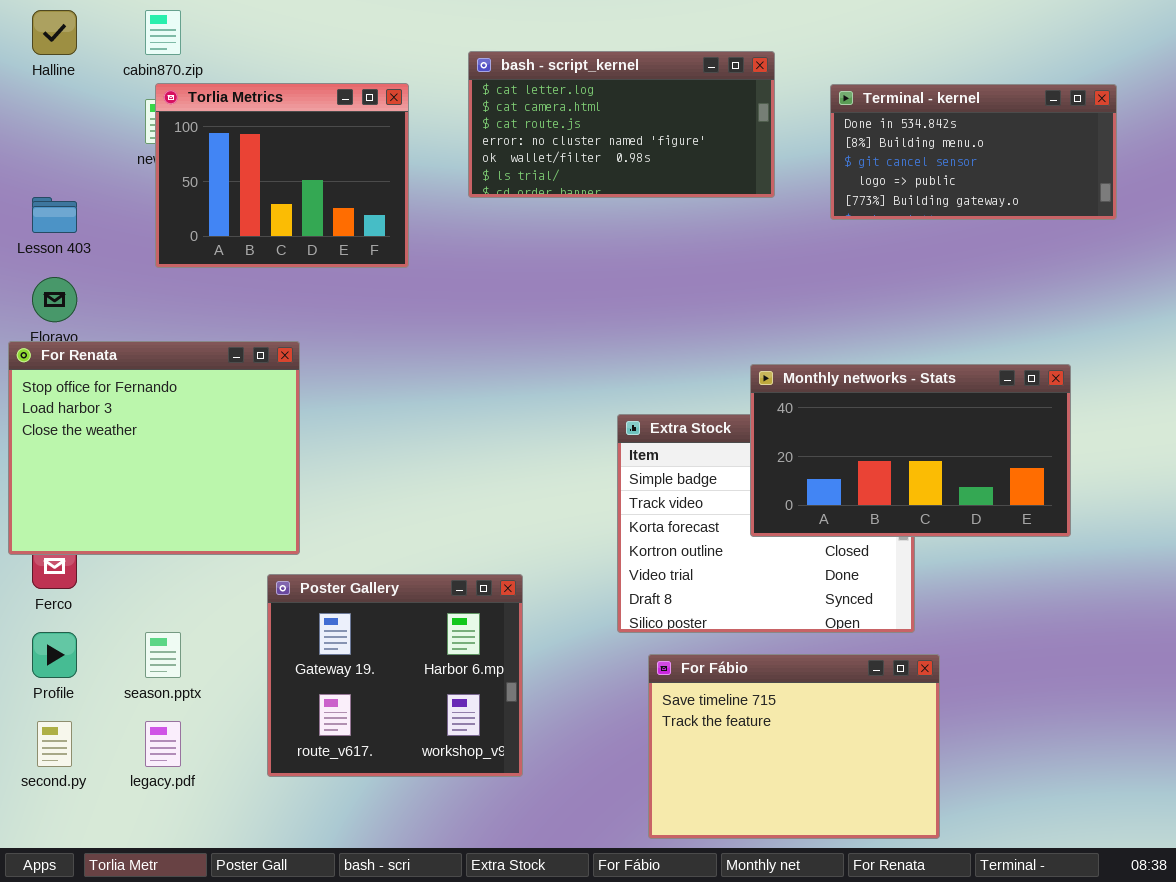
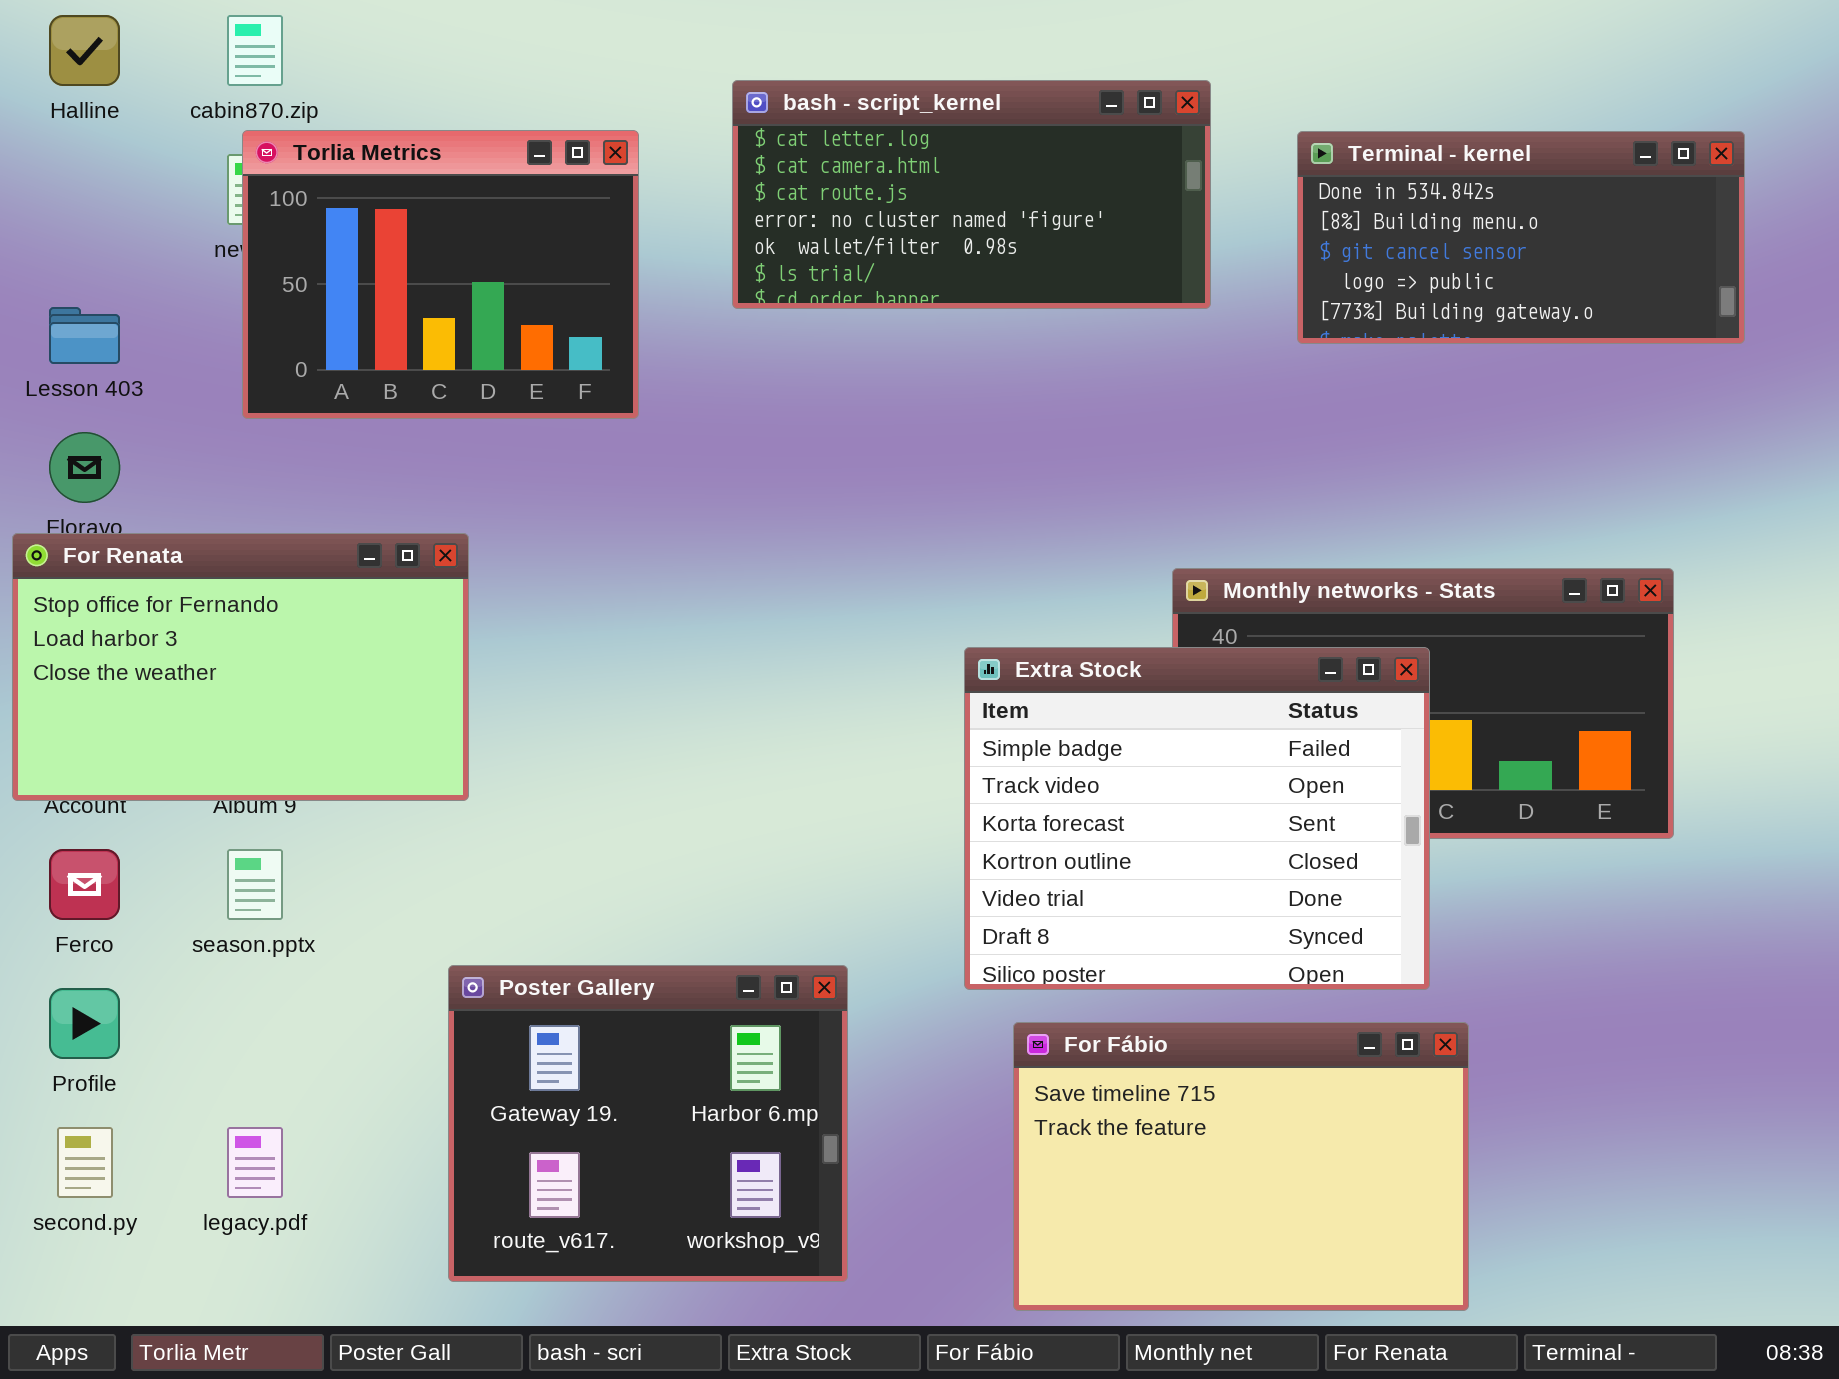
For Renata: [8,341,300,555] -> [12,533,469,801], resized
Extra Stock: [617,414,915,633] -> [964,647,1430,990], raised
Poster Gallery: [267,574,523,777] -> [448,965,848,1282], moved
season.pptx: [145,632,181,678] -> [227,849,283,920], moved

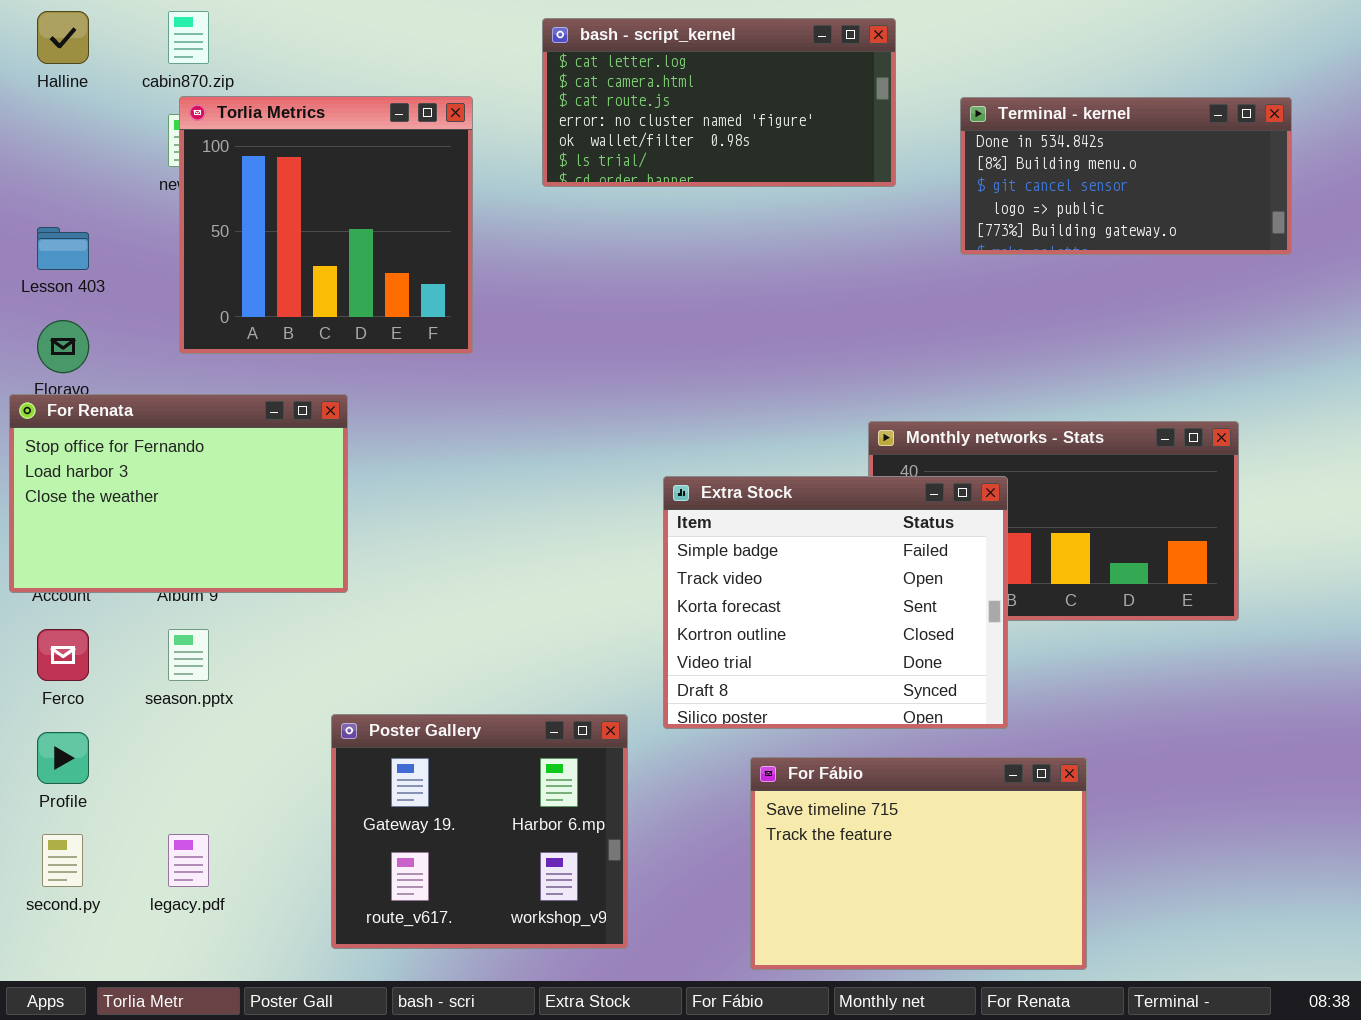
bash - script_kernel: [732,80,1211,309] -> [542,18,896,187], moved
Torlia Metrics: [242,130,639,419] -> [179,96,473,354], resized
Extra Stock: [964,647,1430,990] -> [663,476,1008,729], moved

